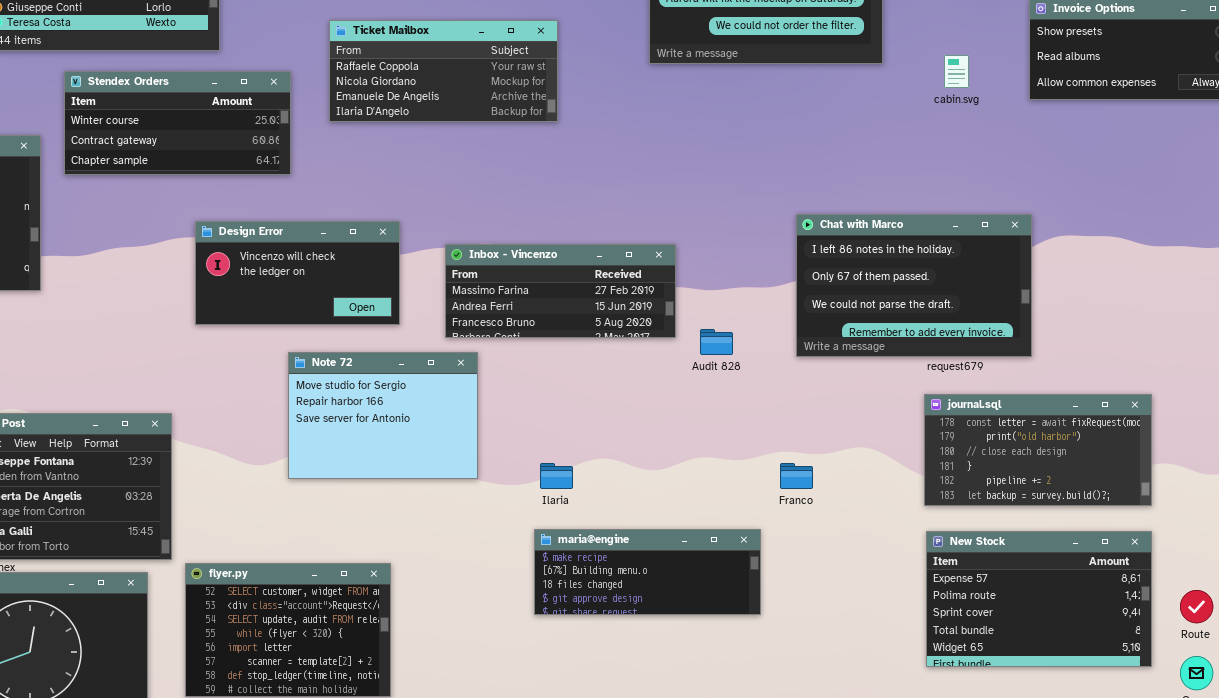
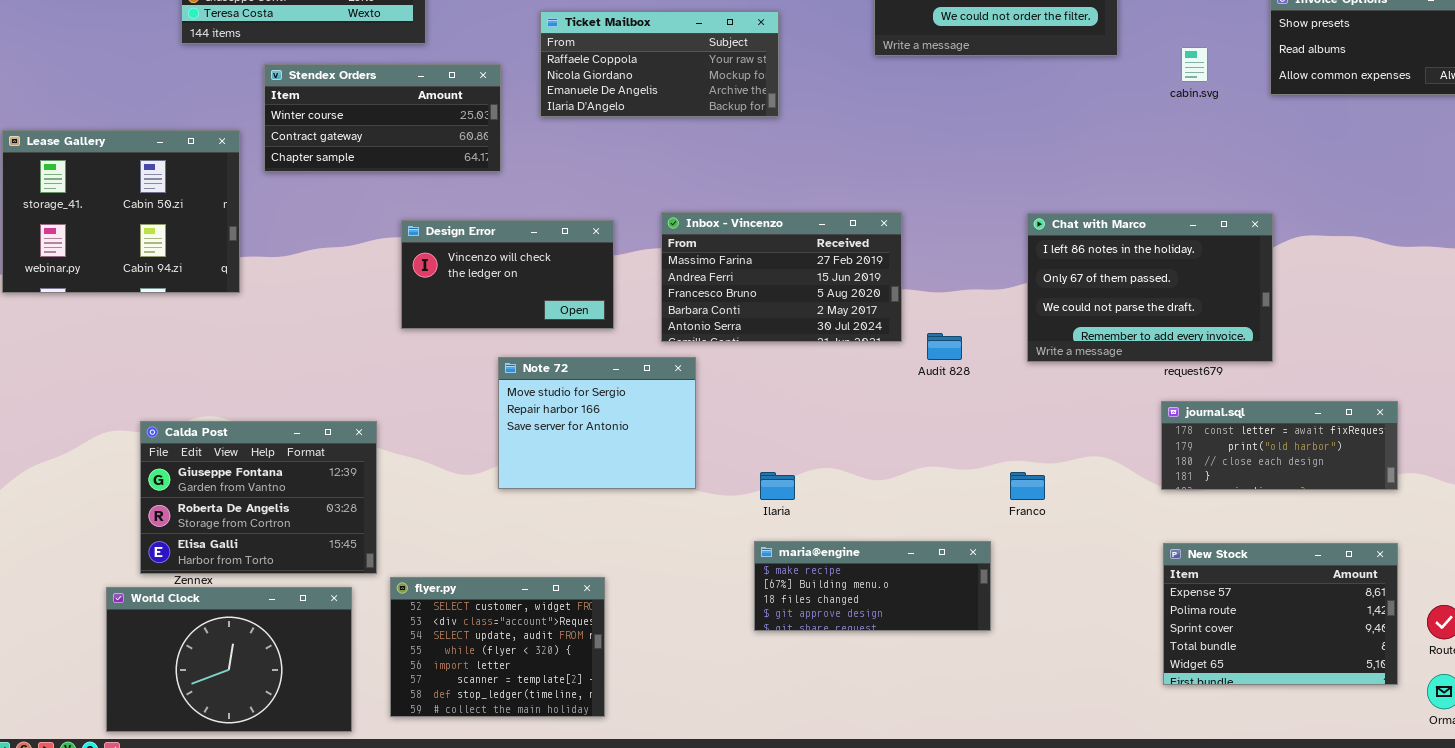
Inbox - Vincenzo: [445,244,676,338] -> [661,212,902,342], resized
journal.sql: [924,394,1152,506] -> [1161,401,1398,490], resized

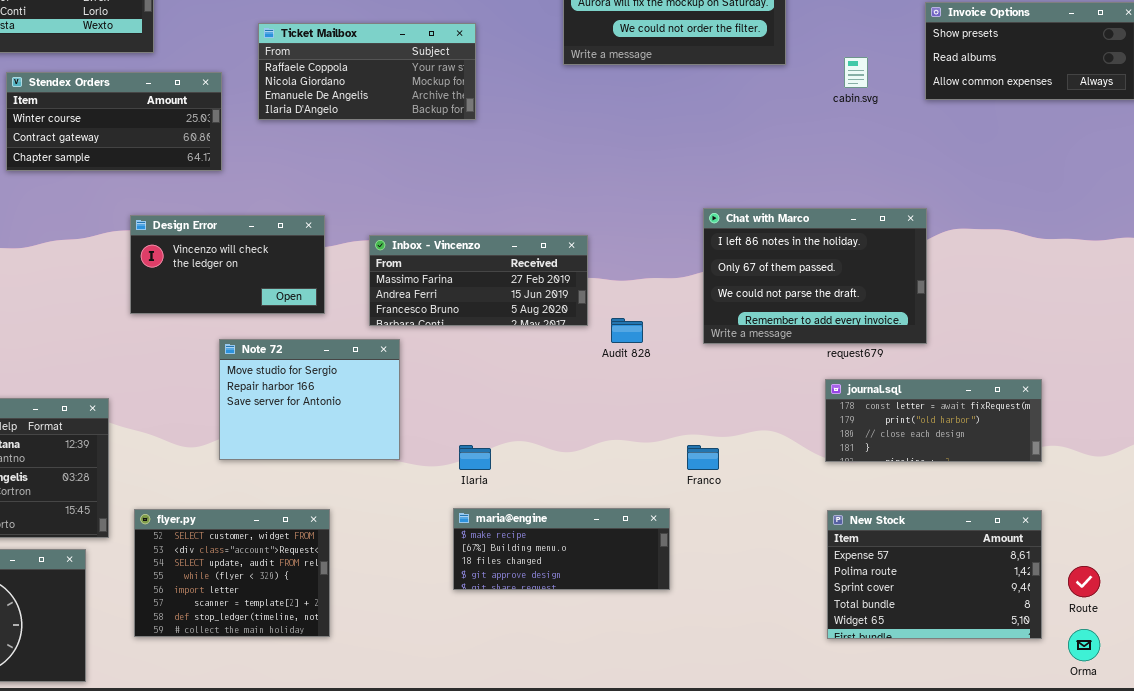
Inbox - Vincenzo: [661,212,902,342] -> [369,235,588,326], resized
flyer.py: [390,577,605,717] -> [134,509,330,637], moved

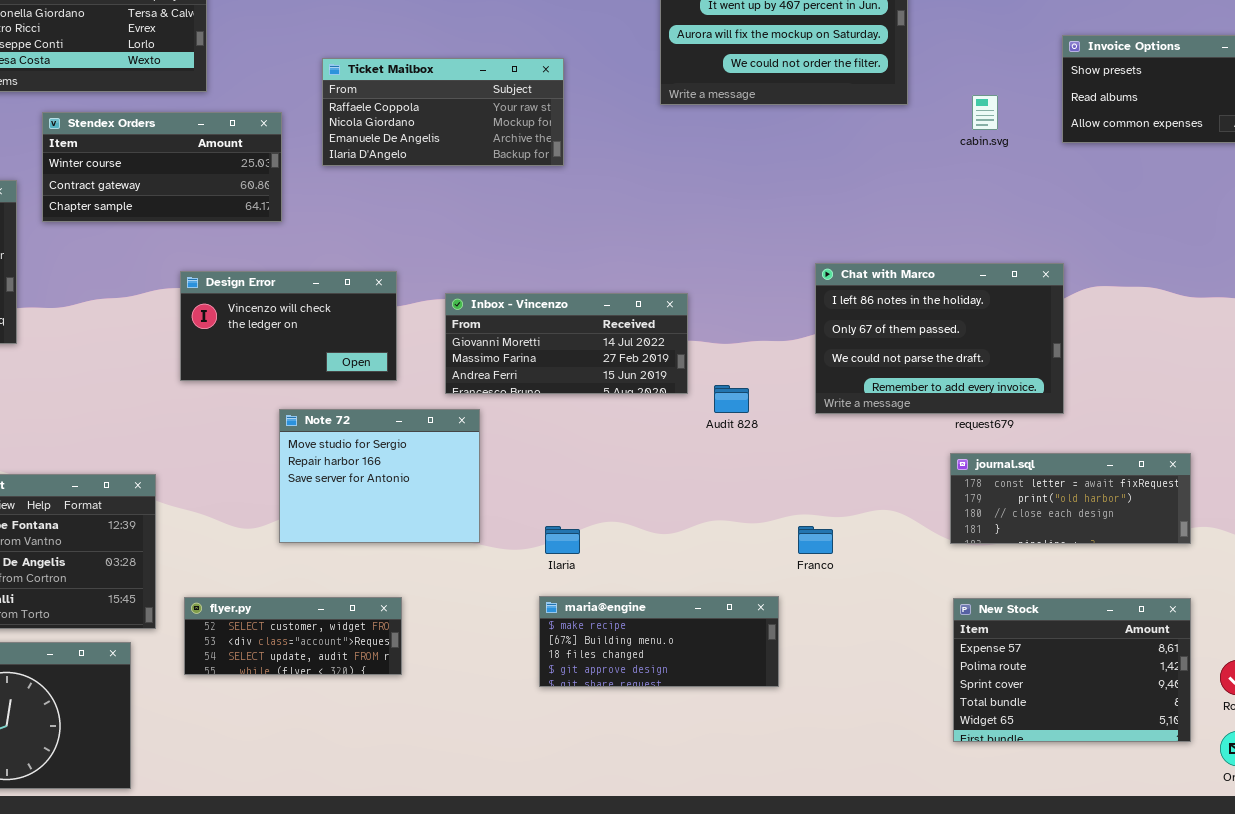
Inbox - Vincenzo: [369,235,588,326] -> [445,293,688,394], scrolled up 1 row
flyer.py: [134,509,330,637] -> [184,597,402,675], resized

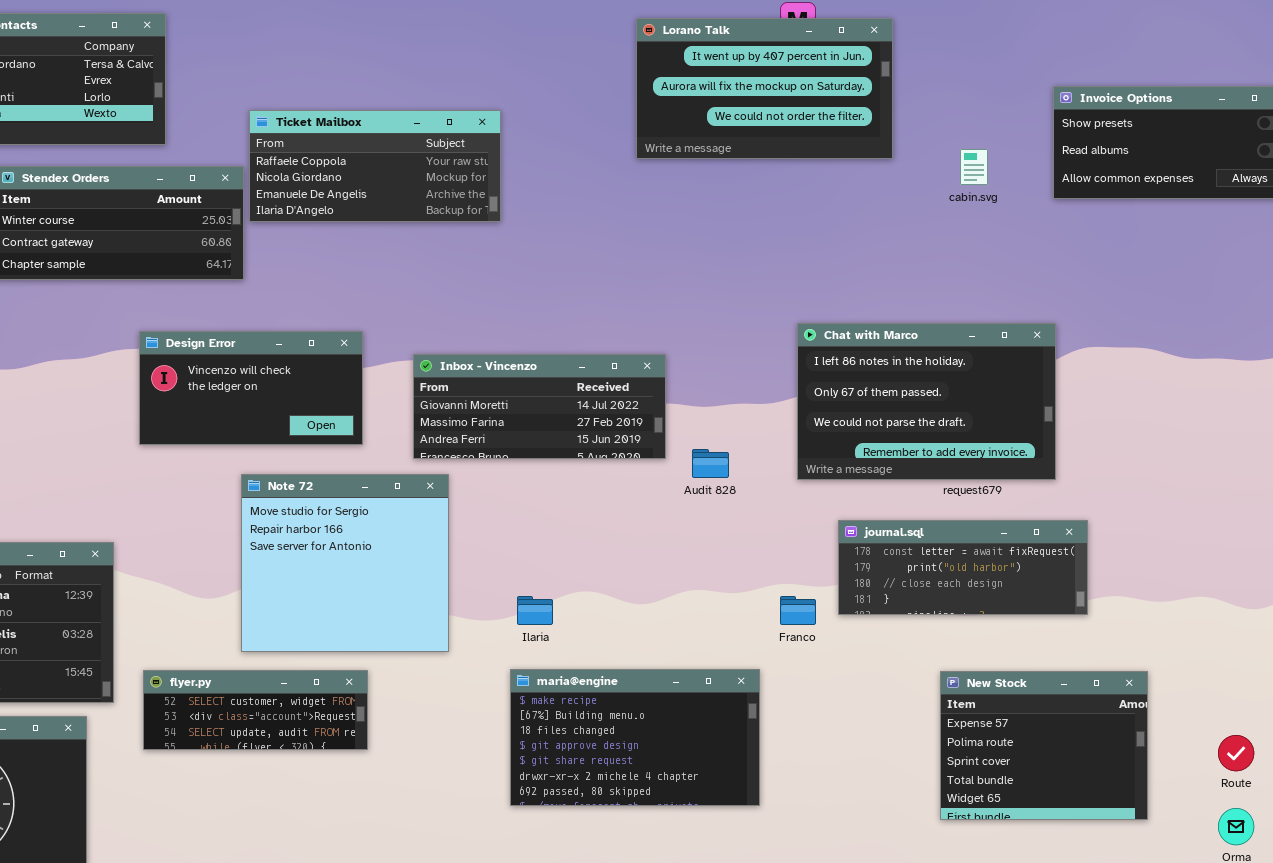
Ticket Mailbox: [322,58,564,166] -> [249,110,501,222], moved
Note 72: [279,409,480,543] -> [241,474,449,652], resized
journal.sql: [950,453,1191,544] -> [838,520,1088,615], moved
maria@engine: [539,596,779,687] -> [510,669,760,806], resized
New Stock: [953,598,1191,742] -> [940,671,1148,820], resized

